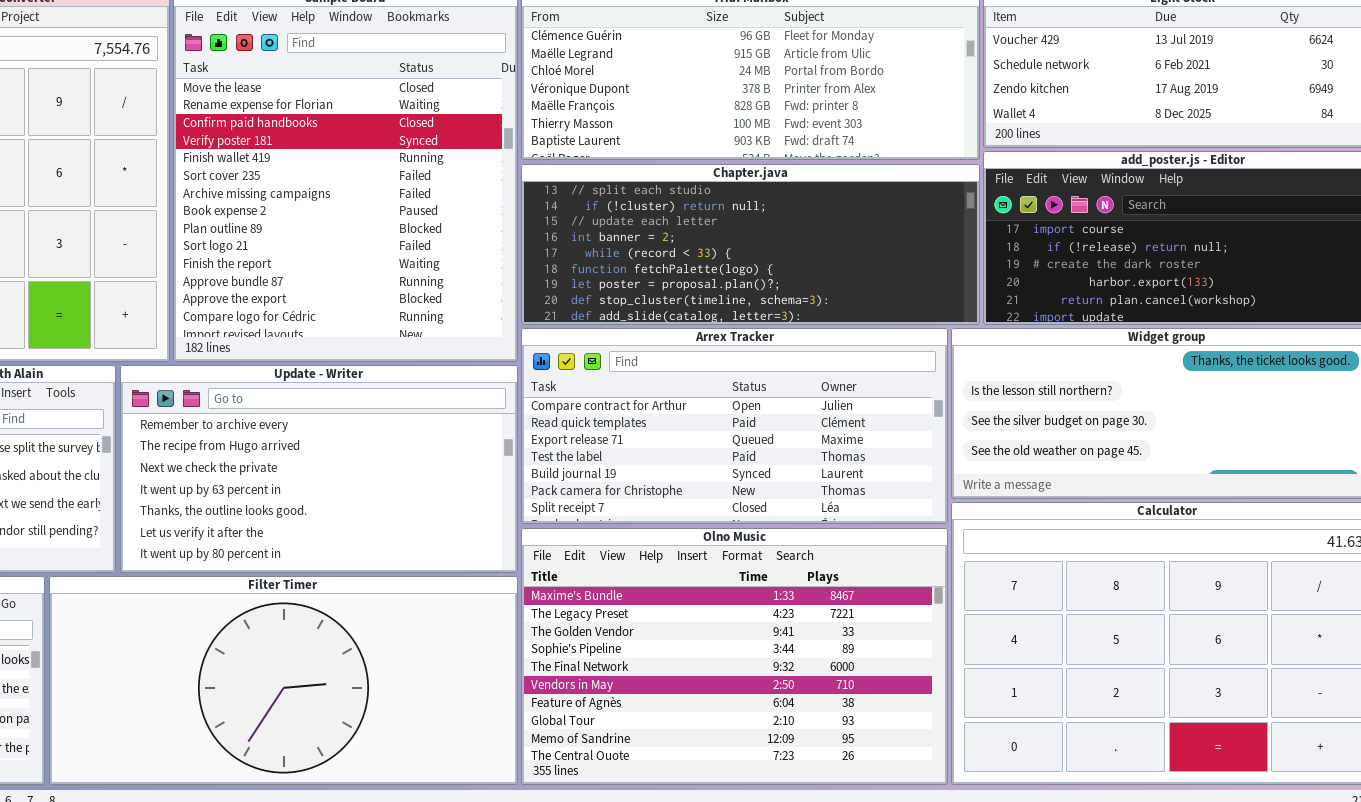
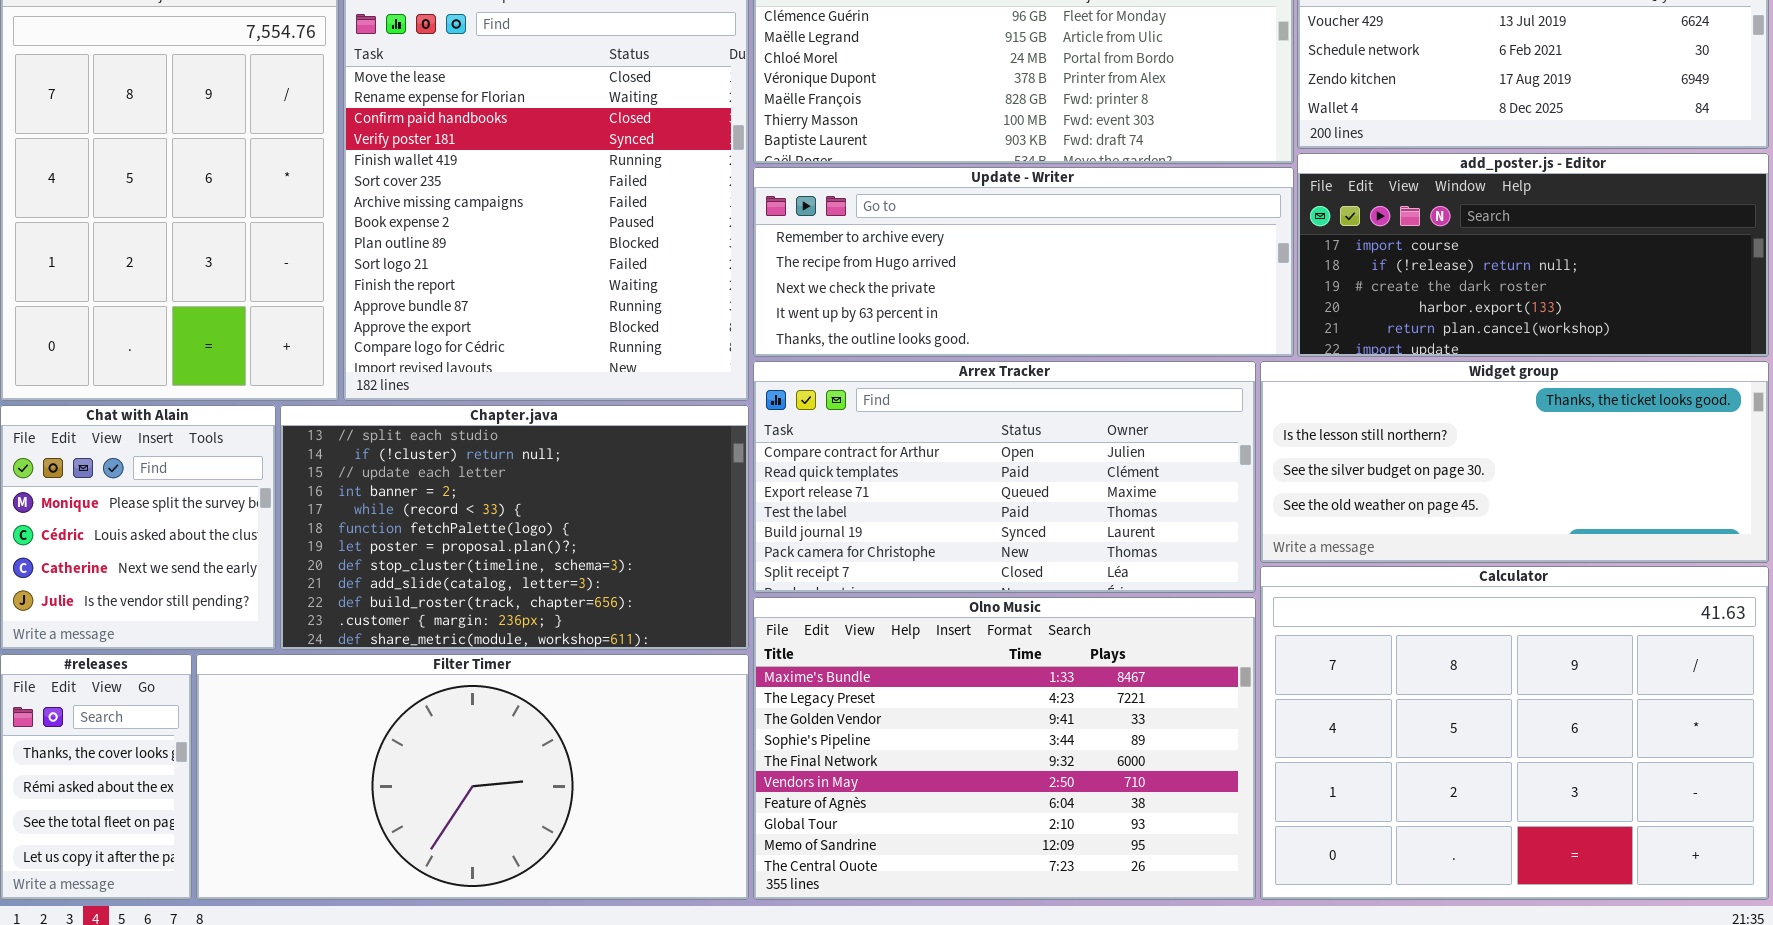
Chapter.java: [521,164,980,325] -> [280,405,749,650], moved, resized
Update - Writer: [120,365,518,573] -> [753,167,1294,357], moved, resized

